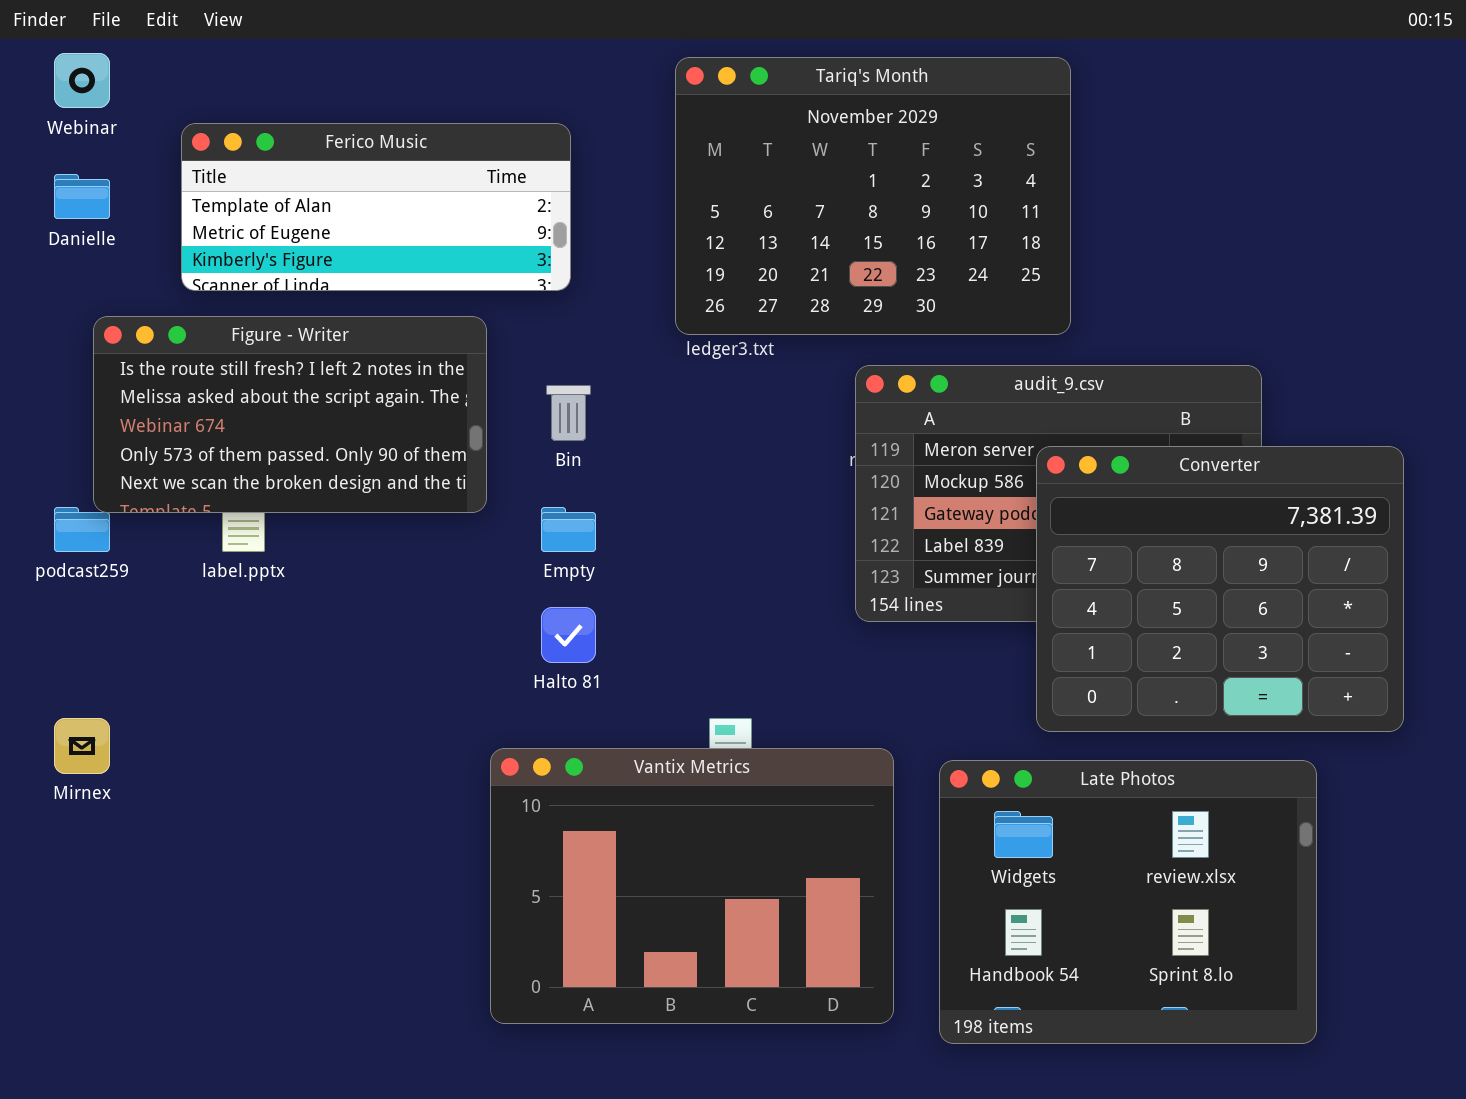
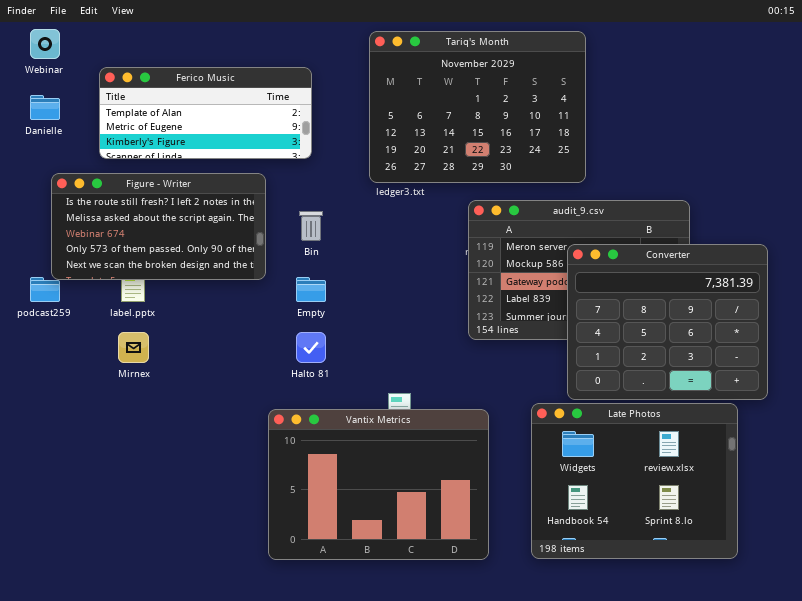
Mirnex: [54,718,110,774] -> [118,332,149,363], moved
Late Photos: [939,760,1317,1044] -> [531,403,738,559], moved

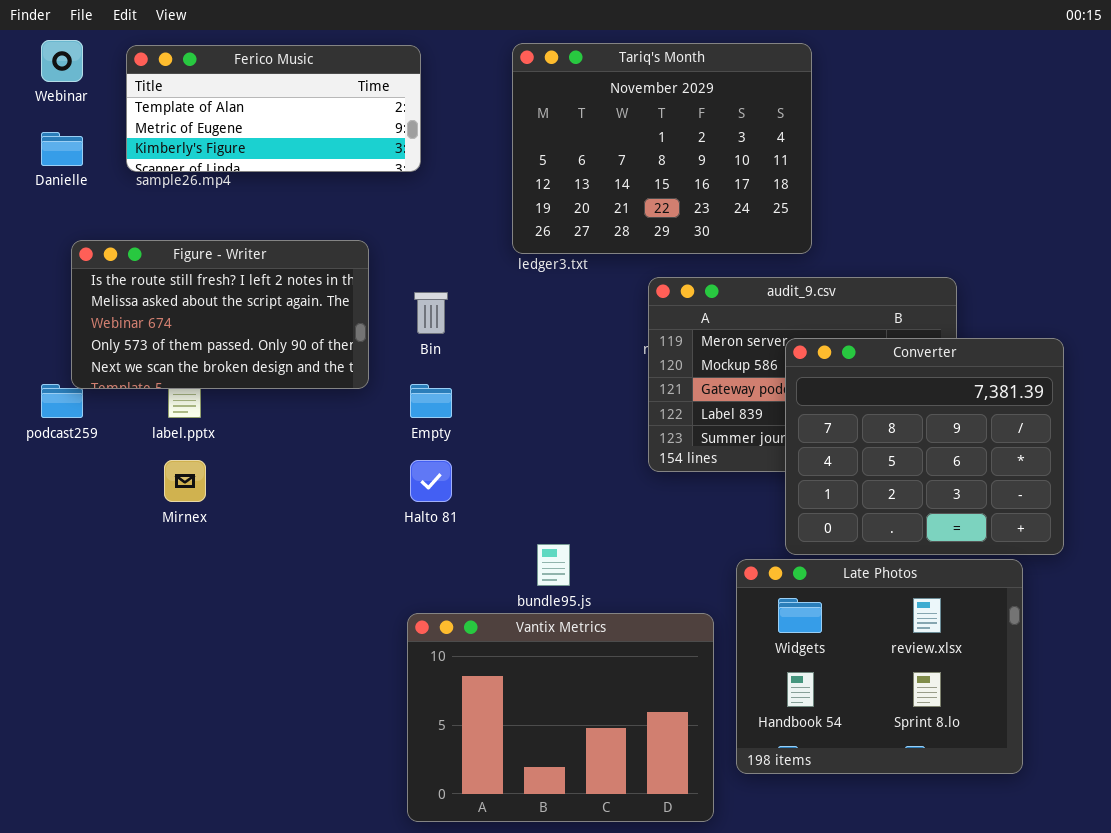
Ferico Music: [99,67,312,159] -> [126,45,421,172], moved
Vantix Metrics: [268,409,489,560] -> [407,613,714,822], moved

